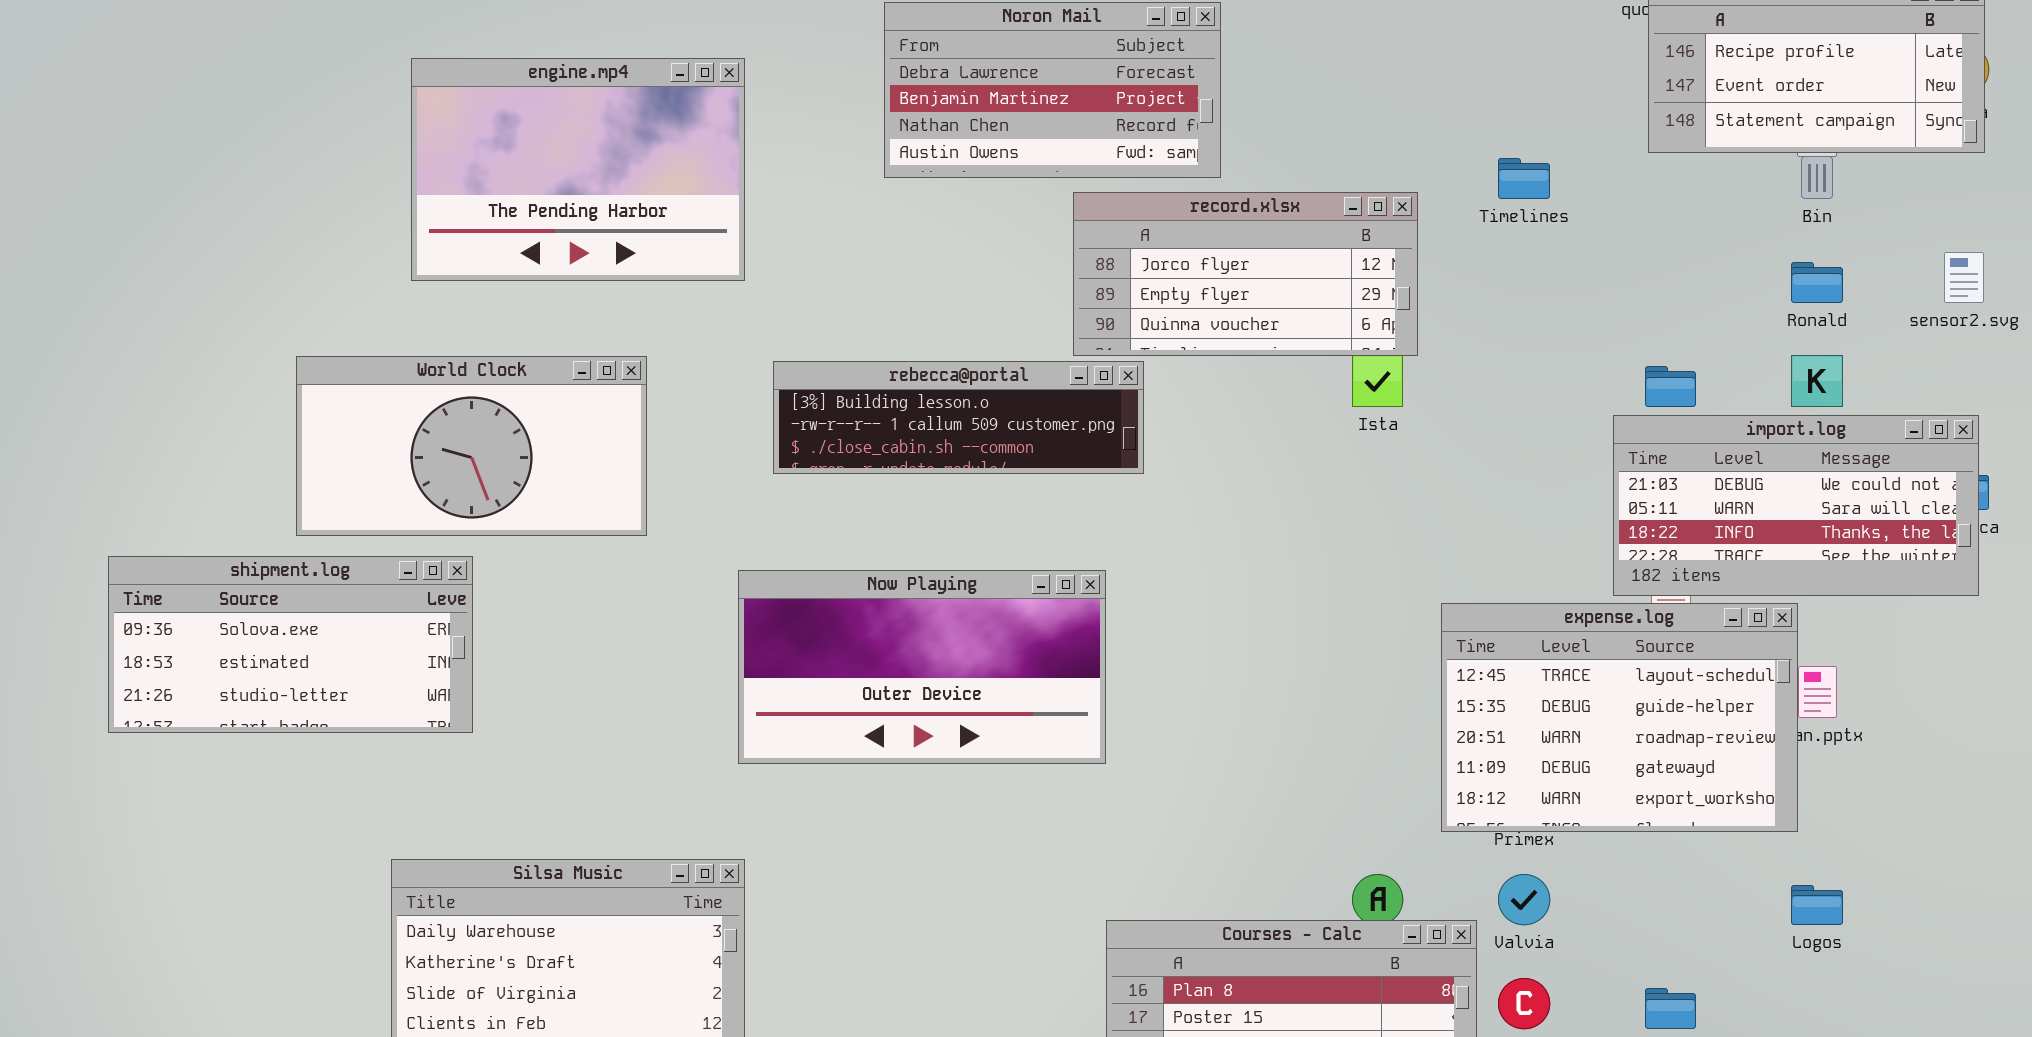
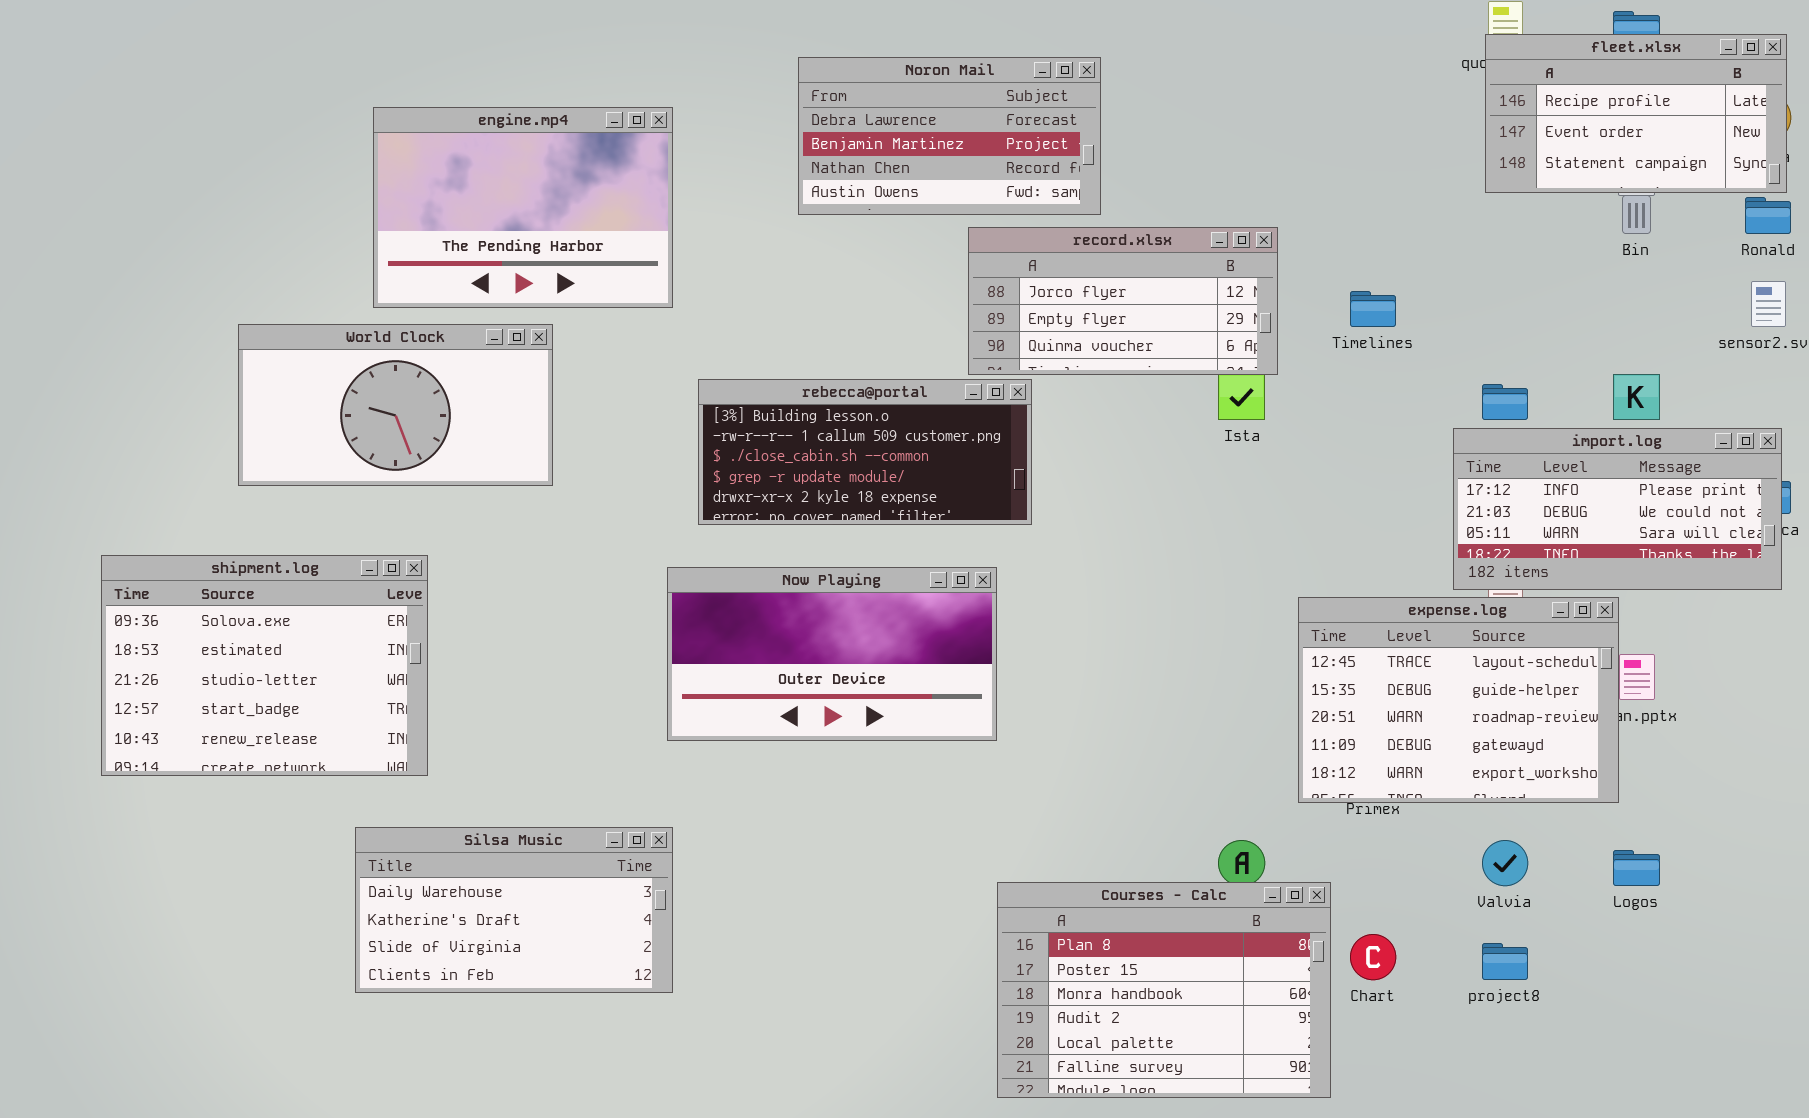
Timelines: [1498,158,1550,199] -> [1350,291,1396,327], moved
Ronald: [1791,262,1843,303] -> [1745,197,1791,234], moved
World Clock: [296,356,647,536] -> [238,324,553,486], moved
rebecca@portal: [773,361,1144,474] -> [698,379,1032,525], resized
import.log: [1613,415,1979,596] -> [1453,428,1782,590], scrolled up 1 row
shipment.log: [108,556,473,733] -> [101,555,428,776], resized
Valvia: [1498,874,1550,925] -> [1482,840,1528,886], moved

